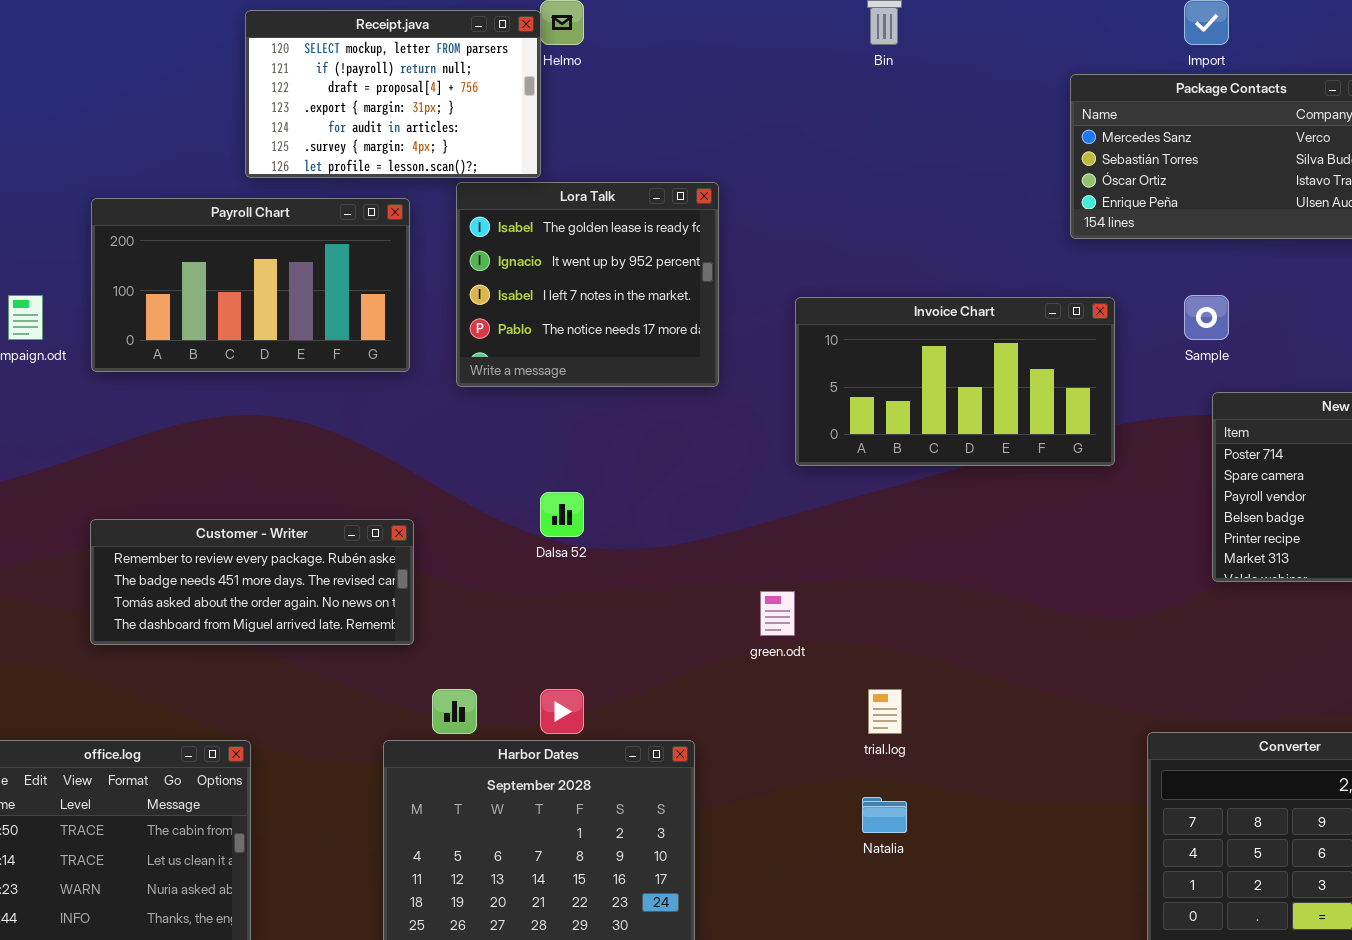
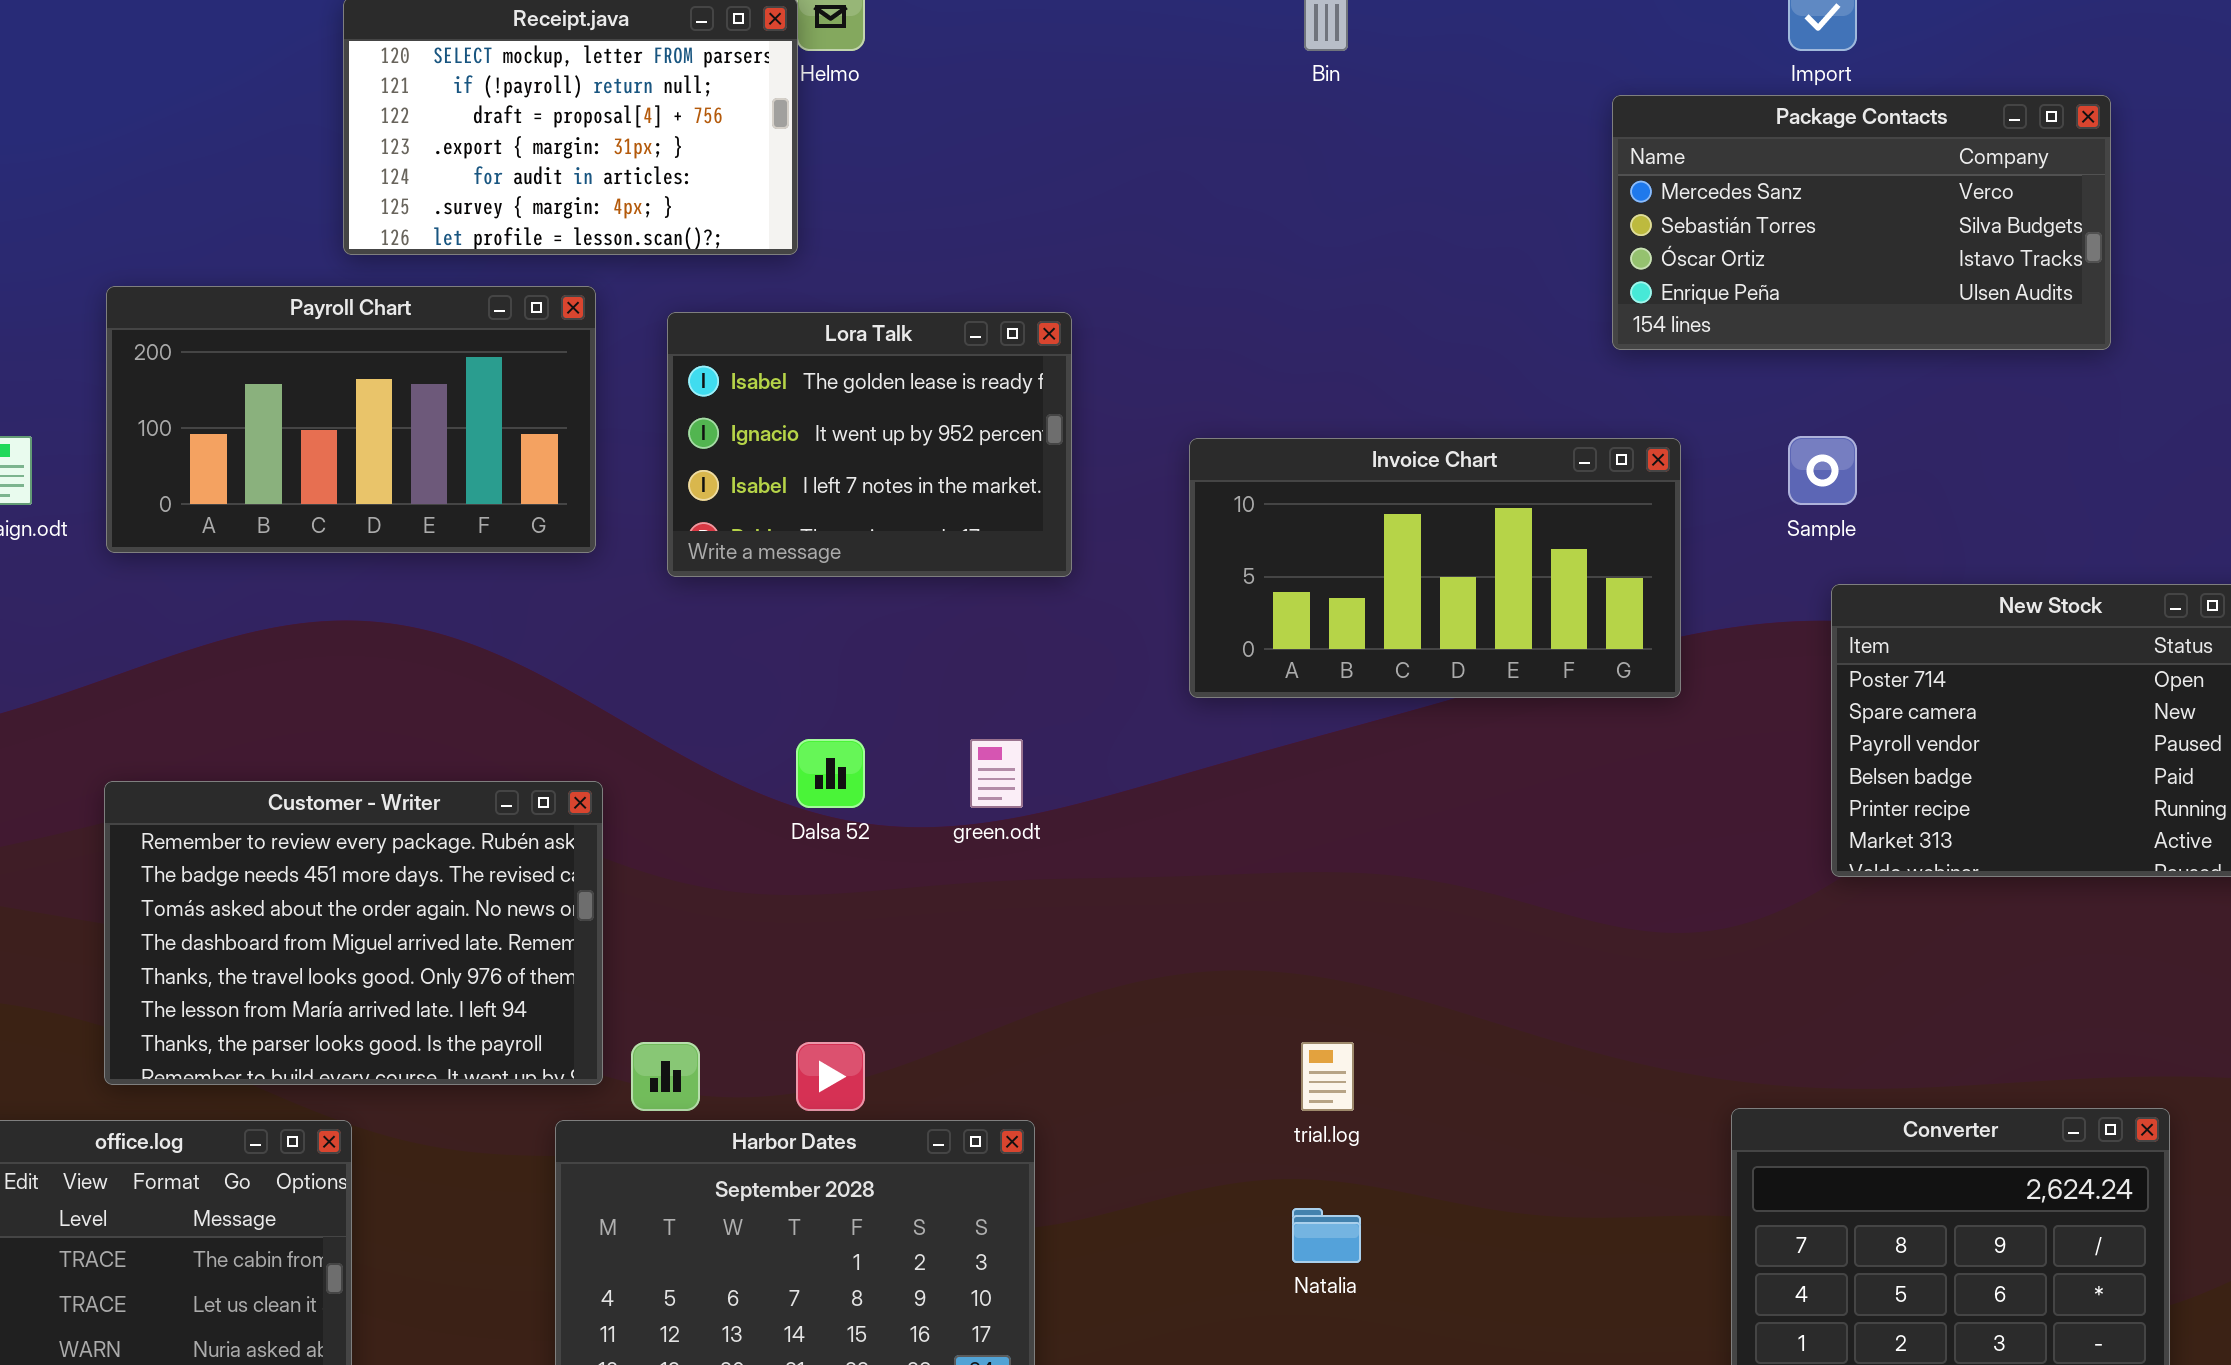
Lora Talk: [456,182,719,387] -> [667,312,1072,577], resized
Customer - Writer: [90,519,414,645] -> [104,781,603,1085], resized
green.odt: [760,591,795,636] -> [970,739,1023,808], moved

